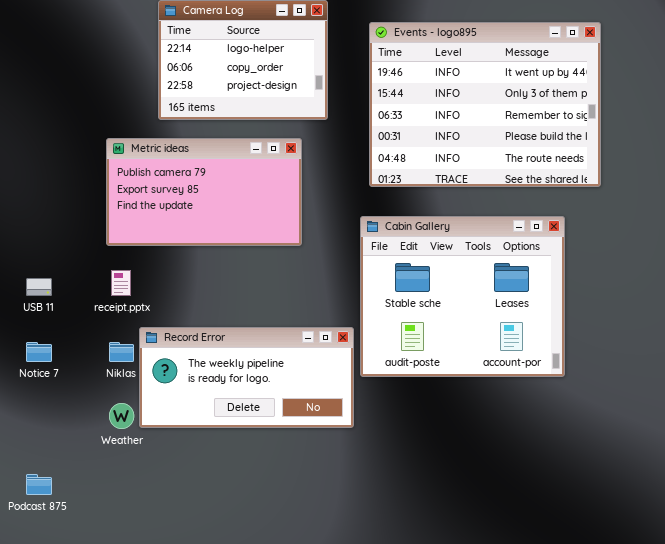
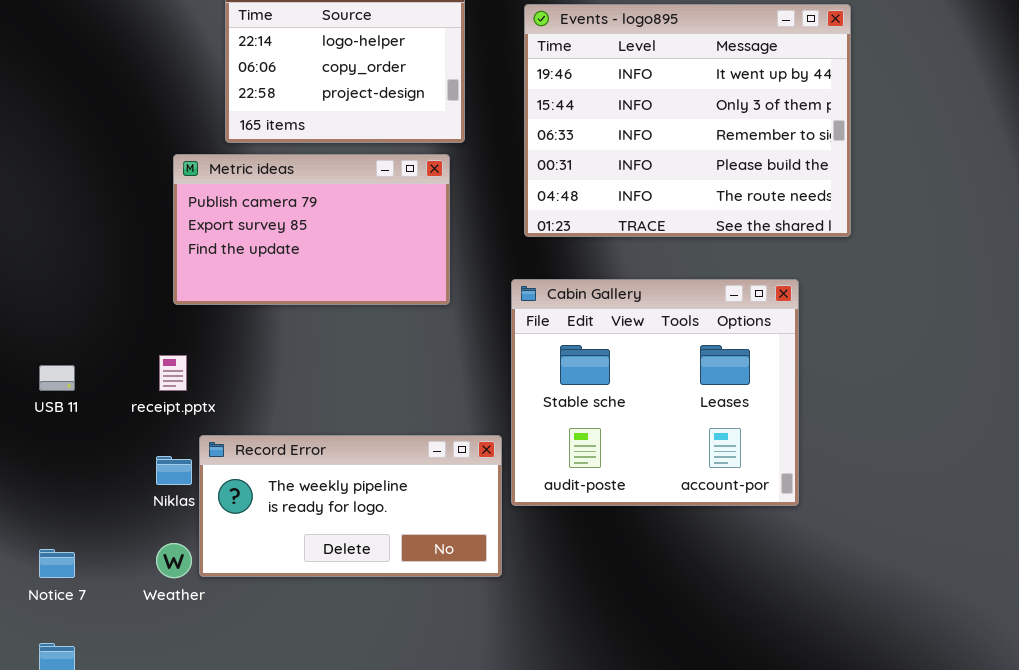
Metric ideas: [106,138,302,246] -> [173,154,450,305], moved
Notice 7: [26,342,52,362] -> [39,549,75,578], moved

